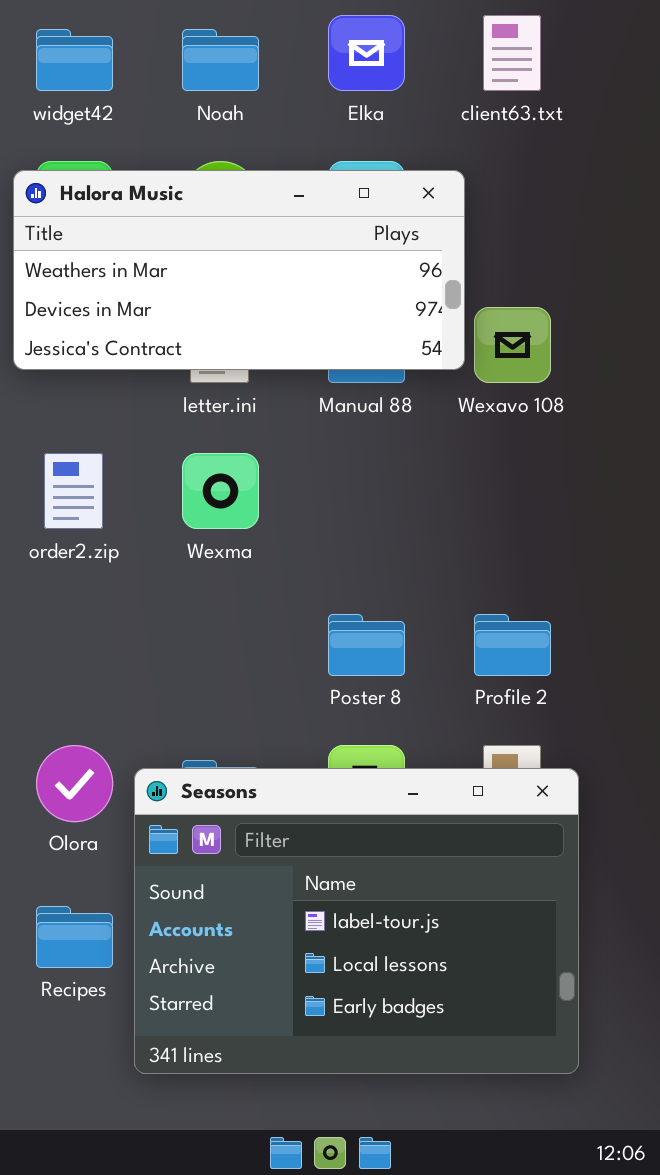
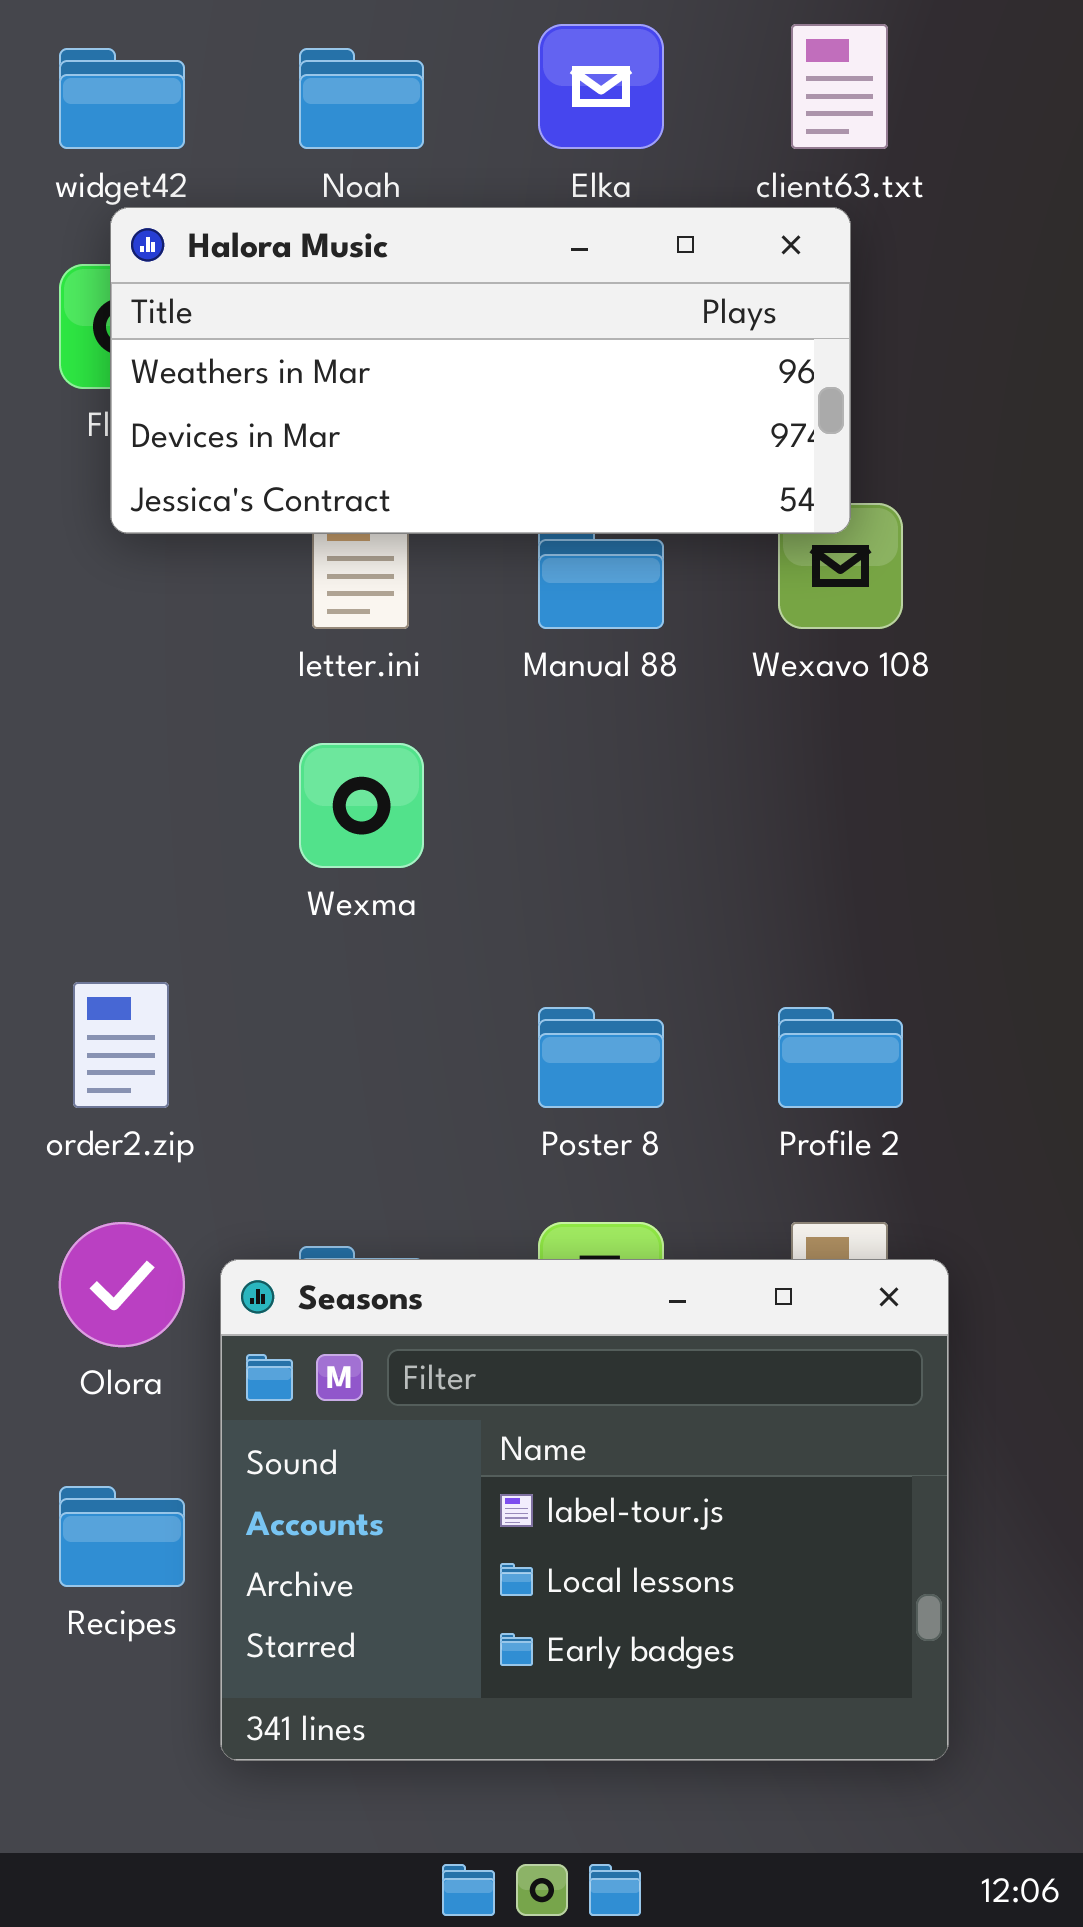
Halora Music: [13,170,465,370] -> [110,207,851,534], moved
order2.zip: [44,453,103,529] -> [73,982,169,1108], moved

